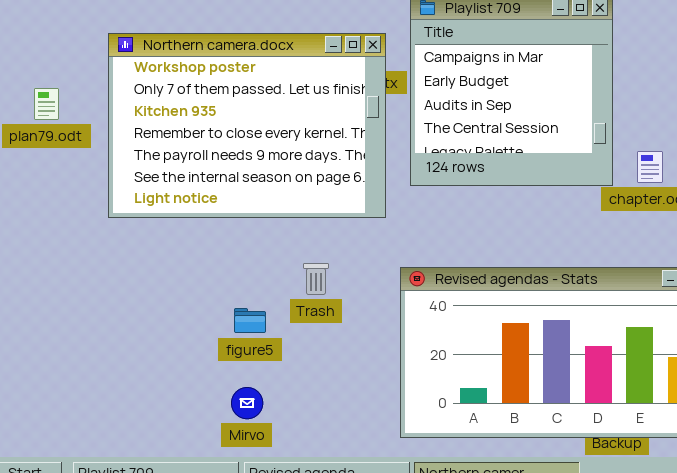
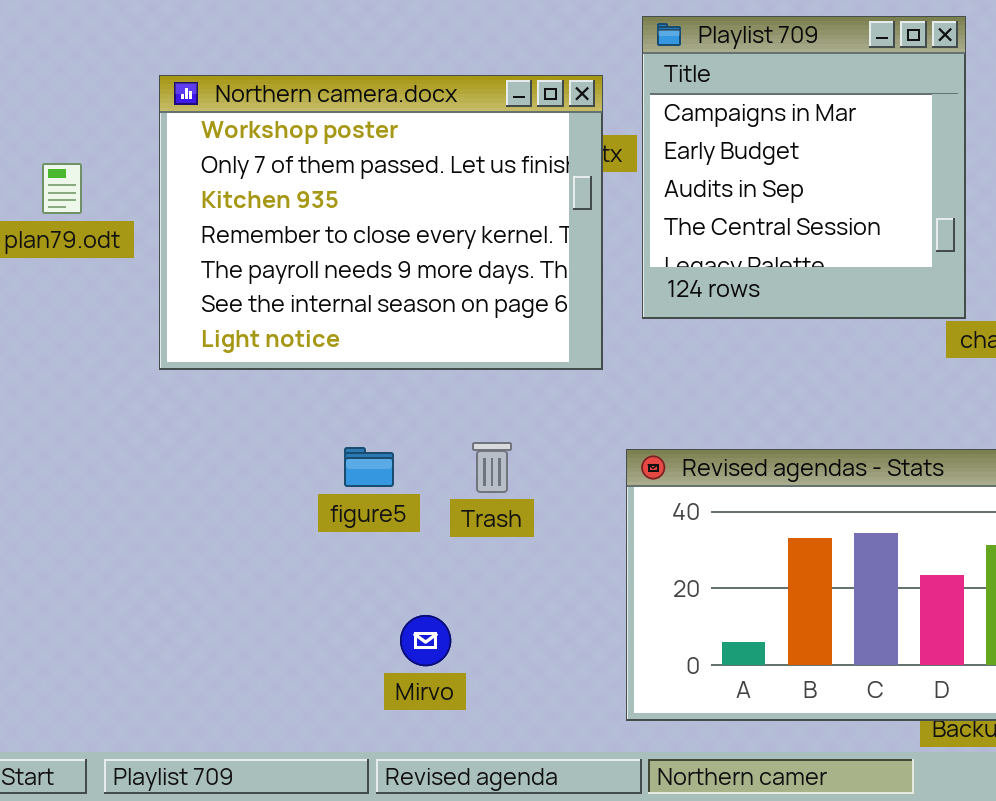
figure5: [234,308,266,333] -> [344,447,394,487], moved
Mirvo: [231,387,263,419] -> [400,615,451,666], moved

